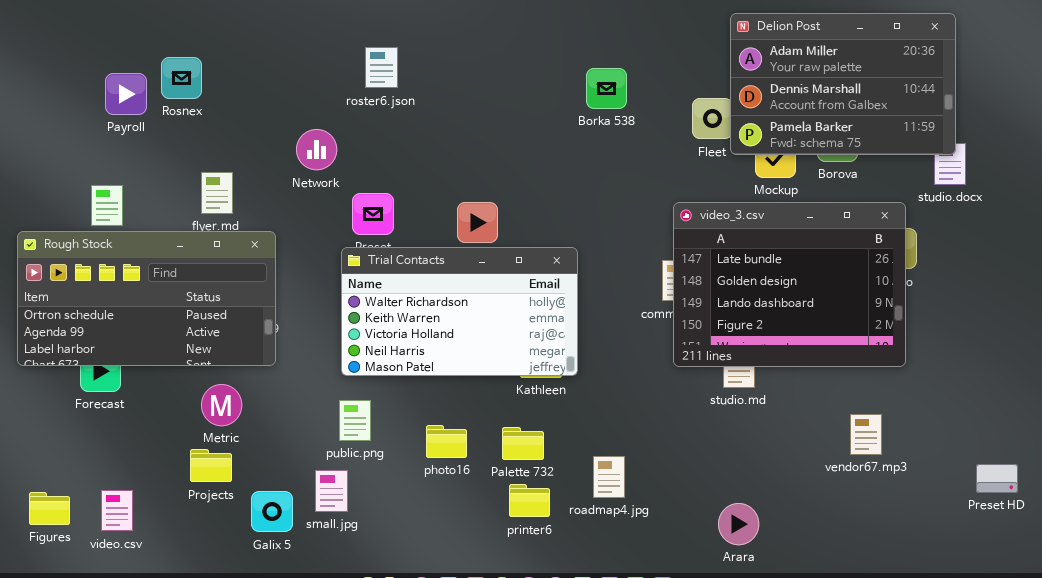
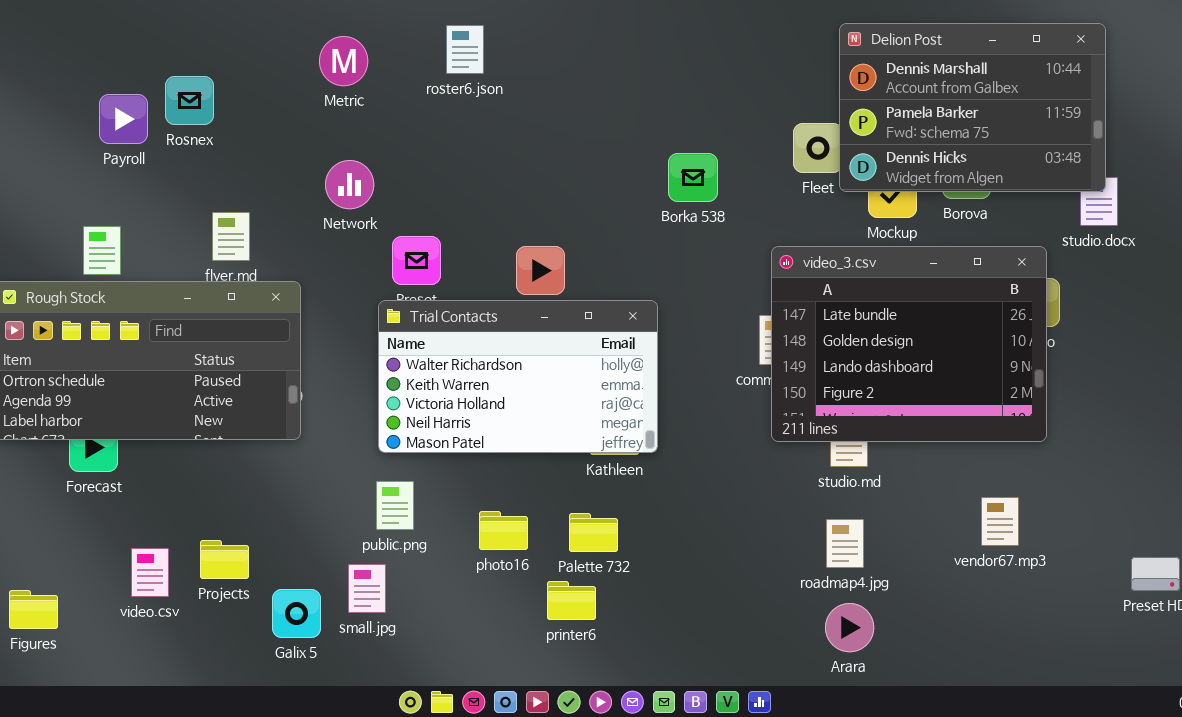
Delion Post: [730,13,956,155] -> [839,23,1106,192], scrolled down 1 row
roster6.json: [365,47,398,88] -> [446,25,484,74], moved
Borka 538: [586,68,627,109] -> [668,153,718,202], moved
Metric: [201,384,242,426] -> [319,36,368,86], moved
roadmap4.jpg: [593,456,625,498] -> [826,519,864,568], moved
printer6: [509,484,550,517] -> [547,581,596,620], moved
video.csv: [101,490,133,531] -> [131,548,169,597], moved

